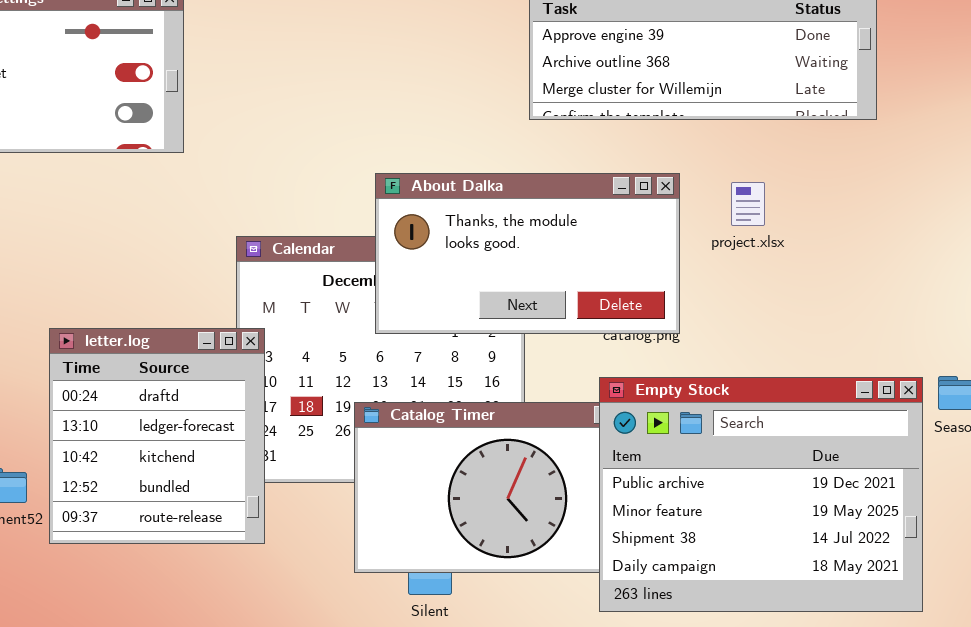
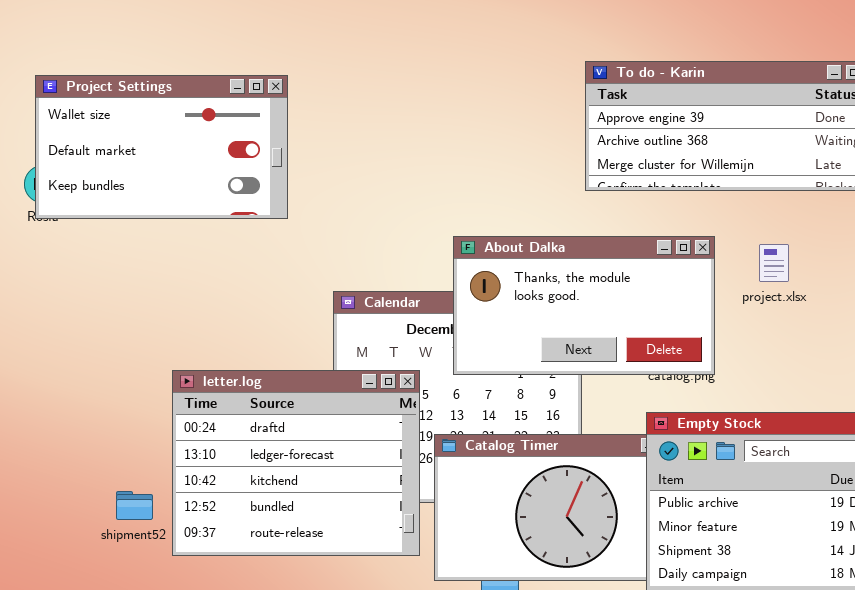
letter.log: [49,328,265,544] -> [172,370,420,556], resized

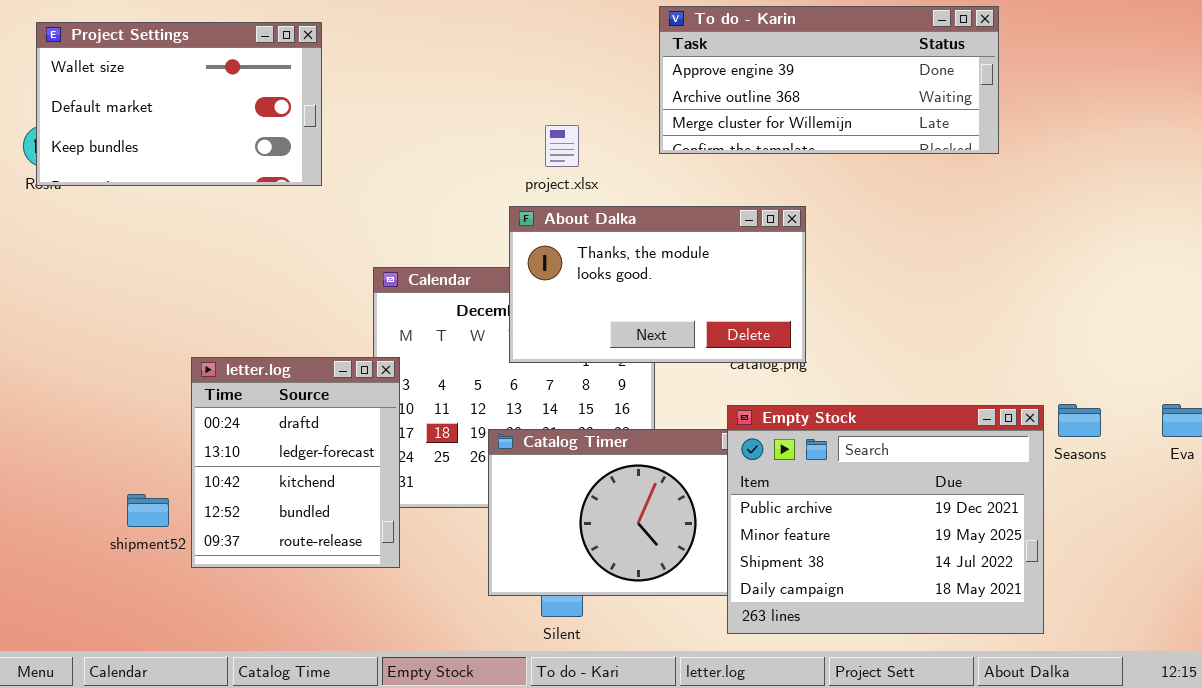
project.xlsx: [759,244,789,282] -> [545,125,579,167], moved
letter.log: [172,370,420,556] -> [191,357,400,568], resized

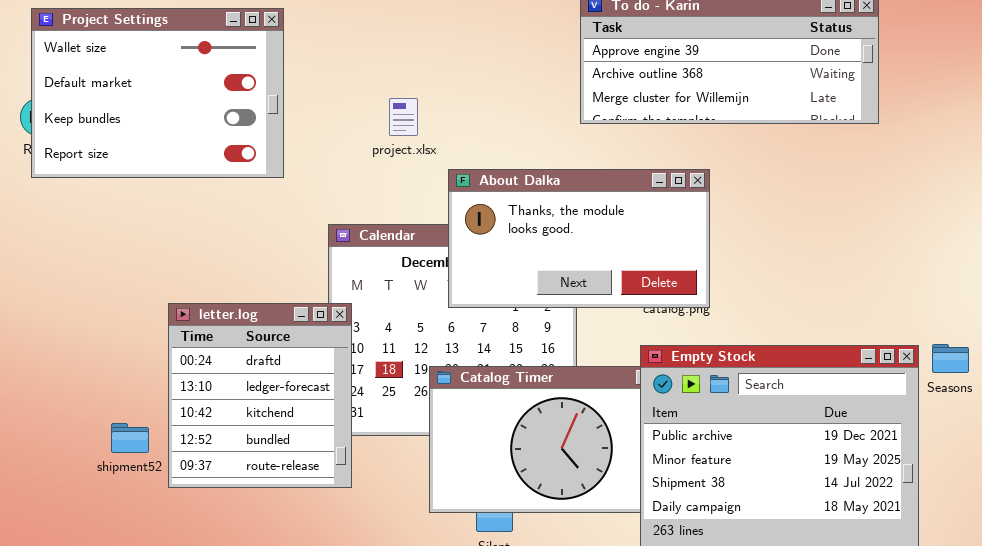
Project Settings: [36,22,322,186] -> [31,8,284,178], resized
project.xlsx: [545,125,579,167] -> [389,98,418,136], moved

